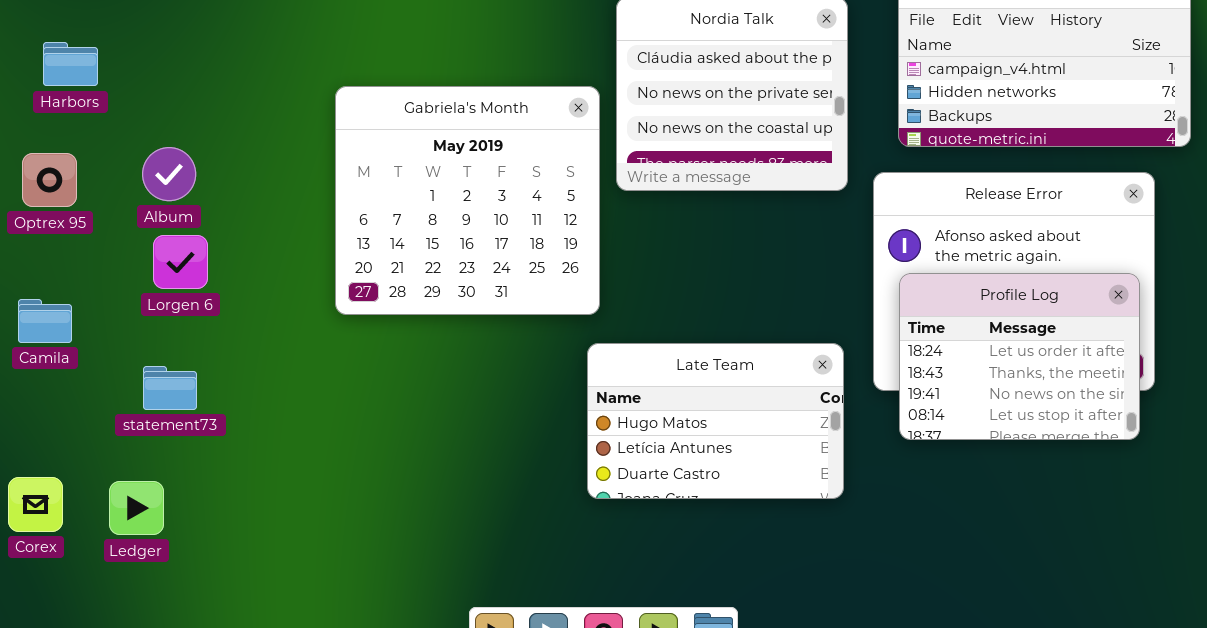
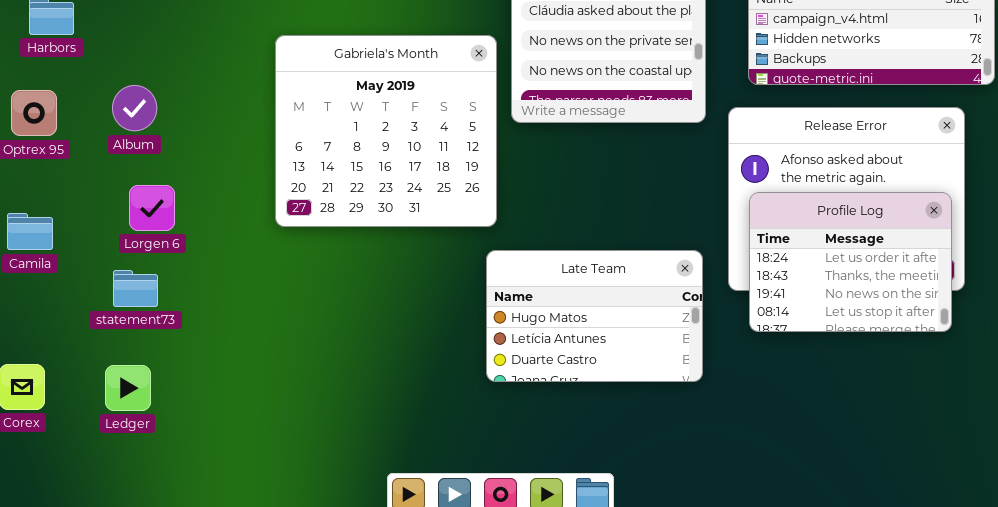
Lorgen 6: [153,235,208,289] -> [129,185,175,231], moved
Ledger: [109,481,164,535] -> [105,365,151,411], moved

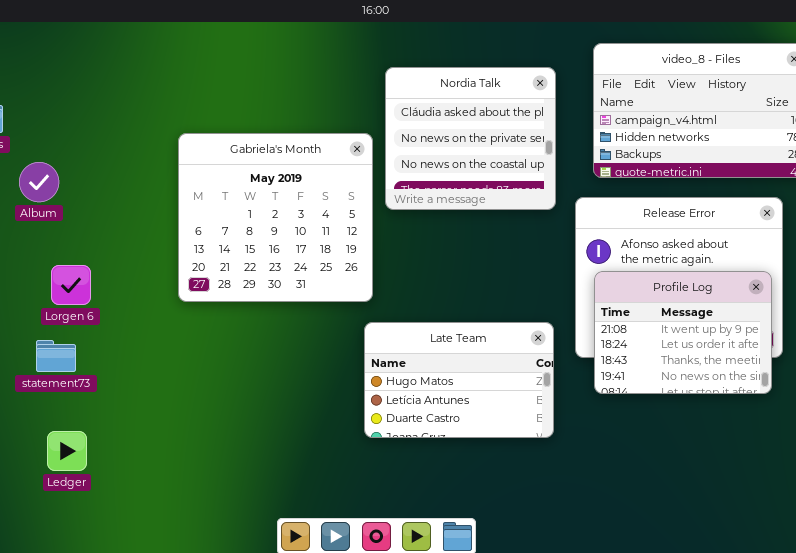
Album: [112,85,157,131] -> [19,162,59,202], moved
Profile Log: [749,192,952,332] -> [594,271,772,394], scrolled up 1 row
Ledger: [105,365,151,411] -> [47,431,87,471], moved

